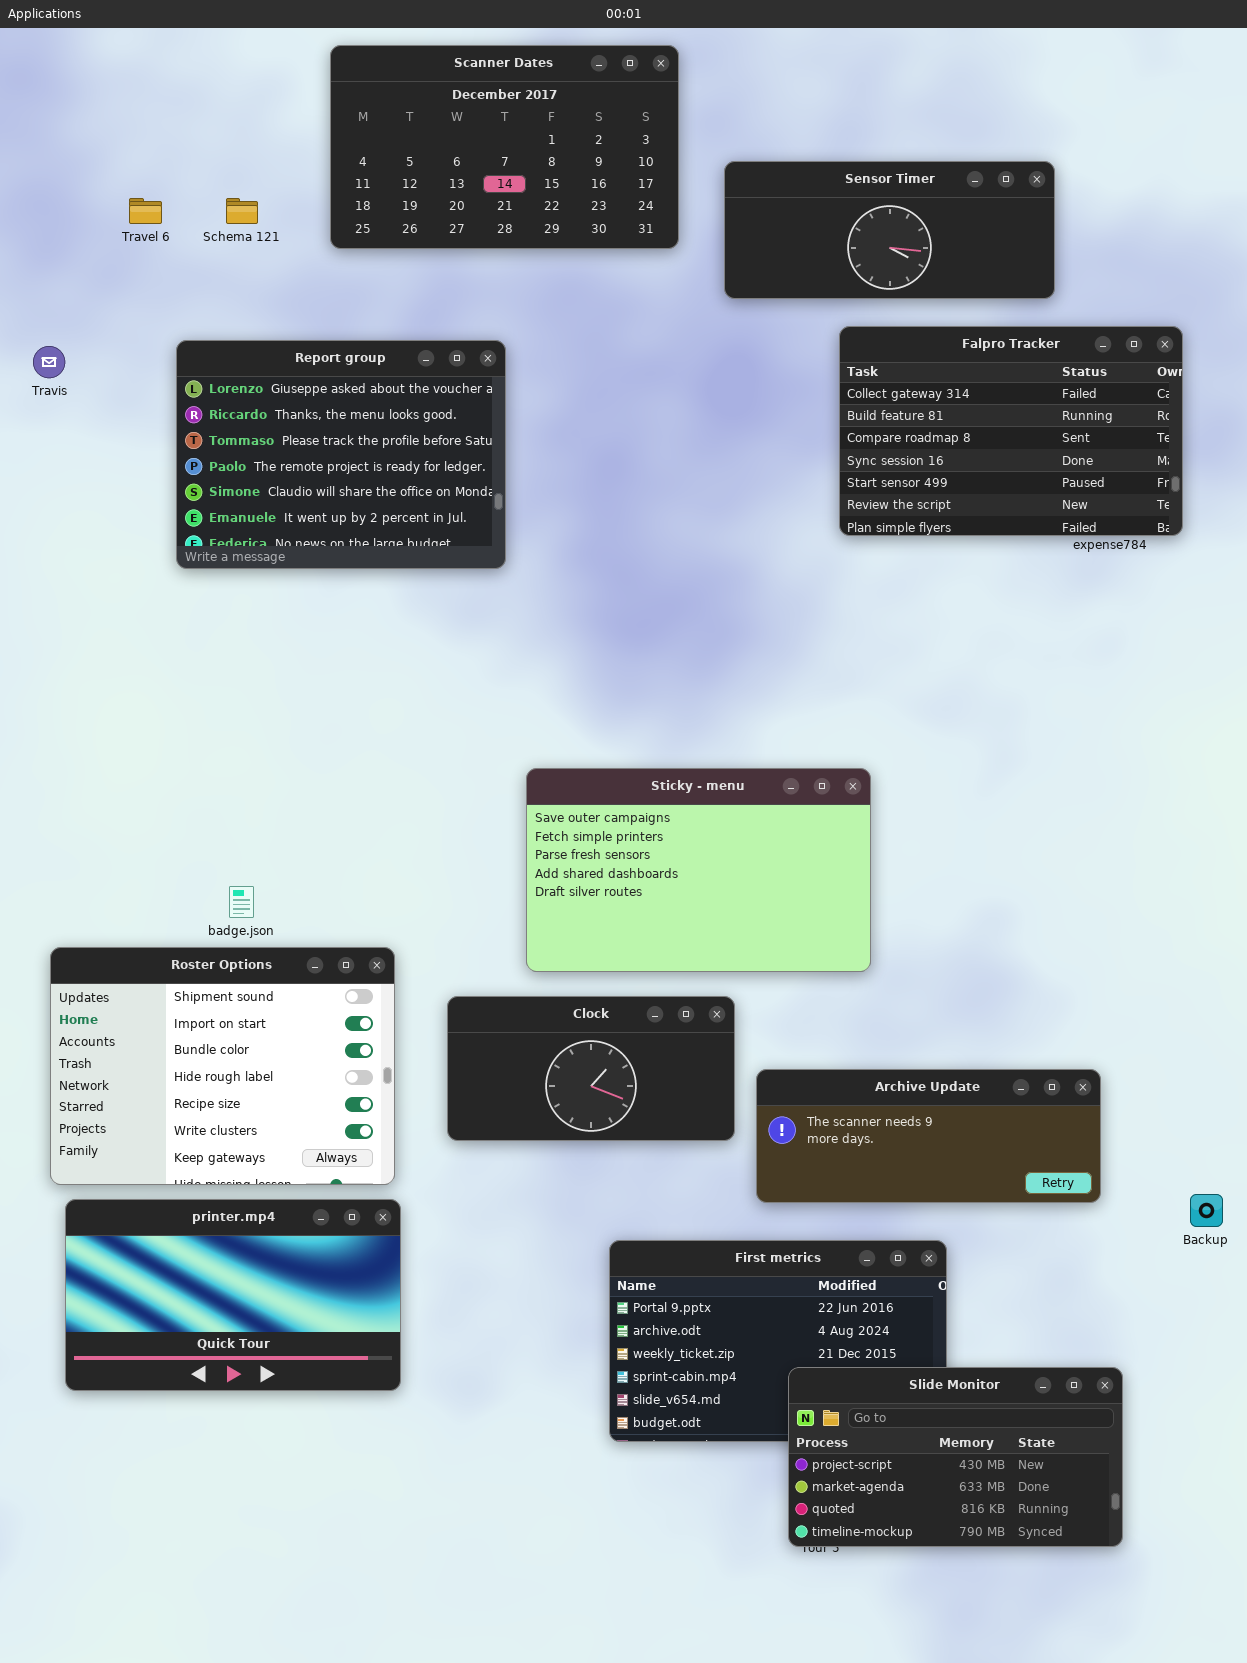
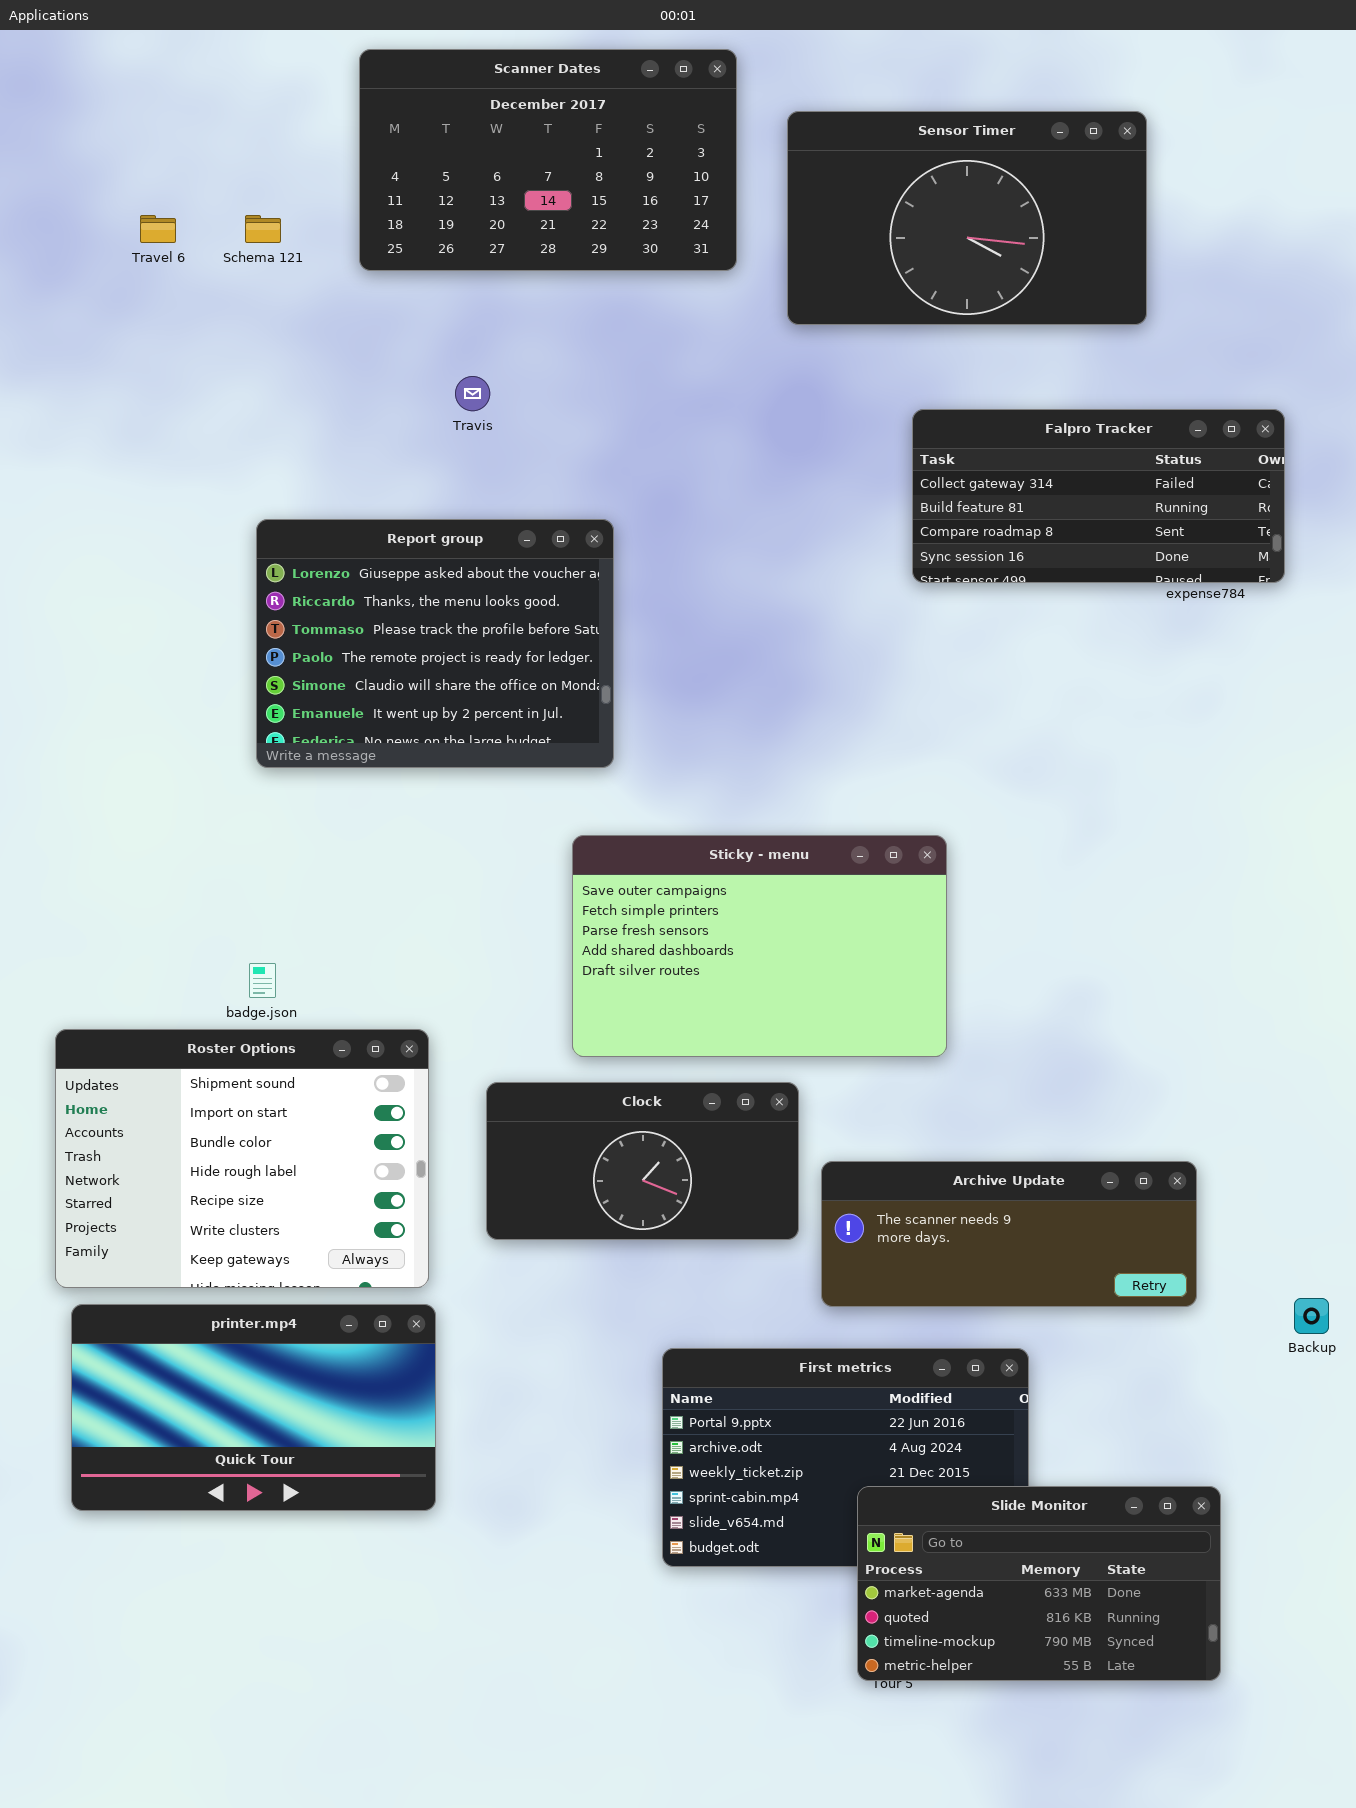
Sensor Timer: [724,161,1055,299] -> [787,111,1147,325], resized
Falpro Tracker: [839,326,1183,536] -> [912,409,1285,583], resized
Report group: [176,340,506,569] -> [256,519,614,768], moved
Travis: [33,346,65,378] -> [455,376,490,411], moved
Slide Monitor: [788,1367,1123,1547] -> [857,1486,1221,1681], scrolled down 1 row

